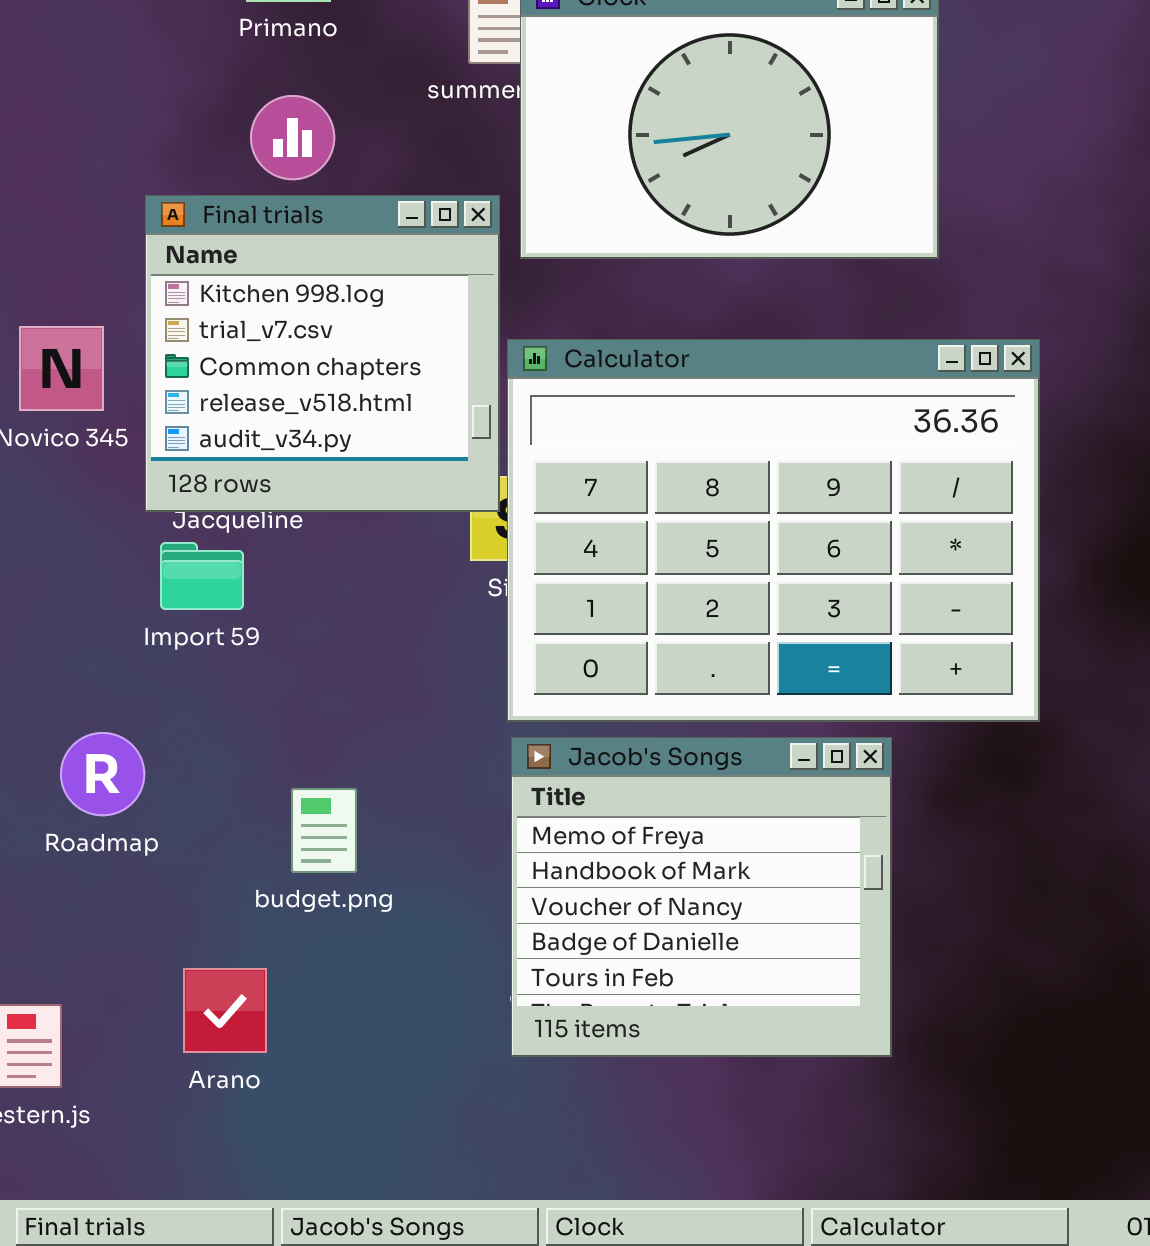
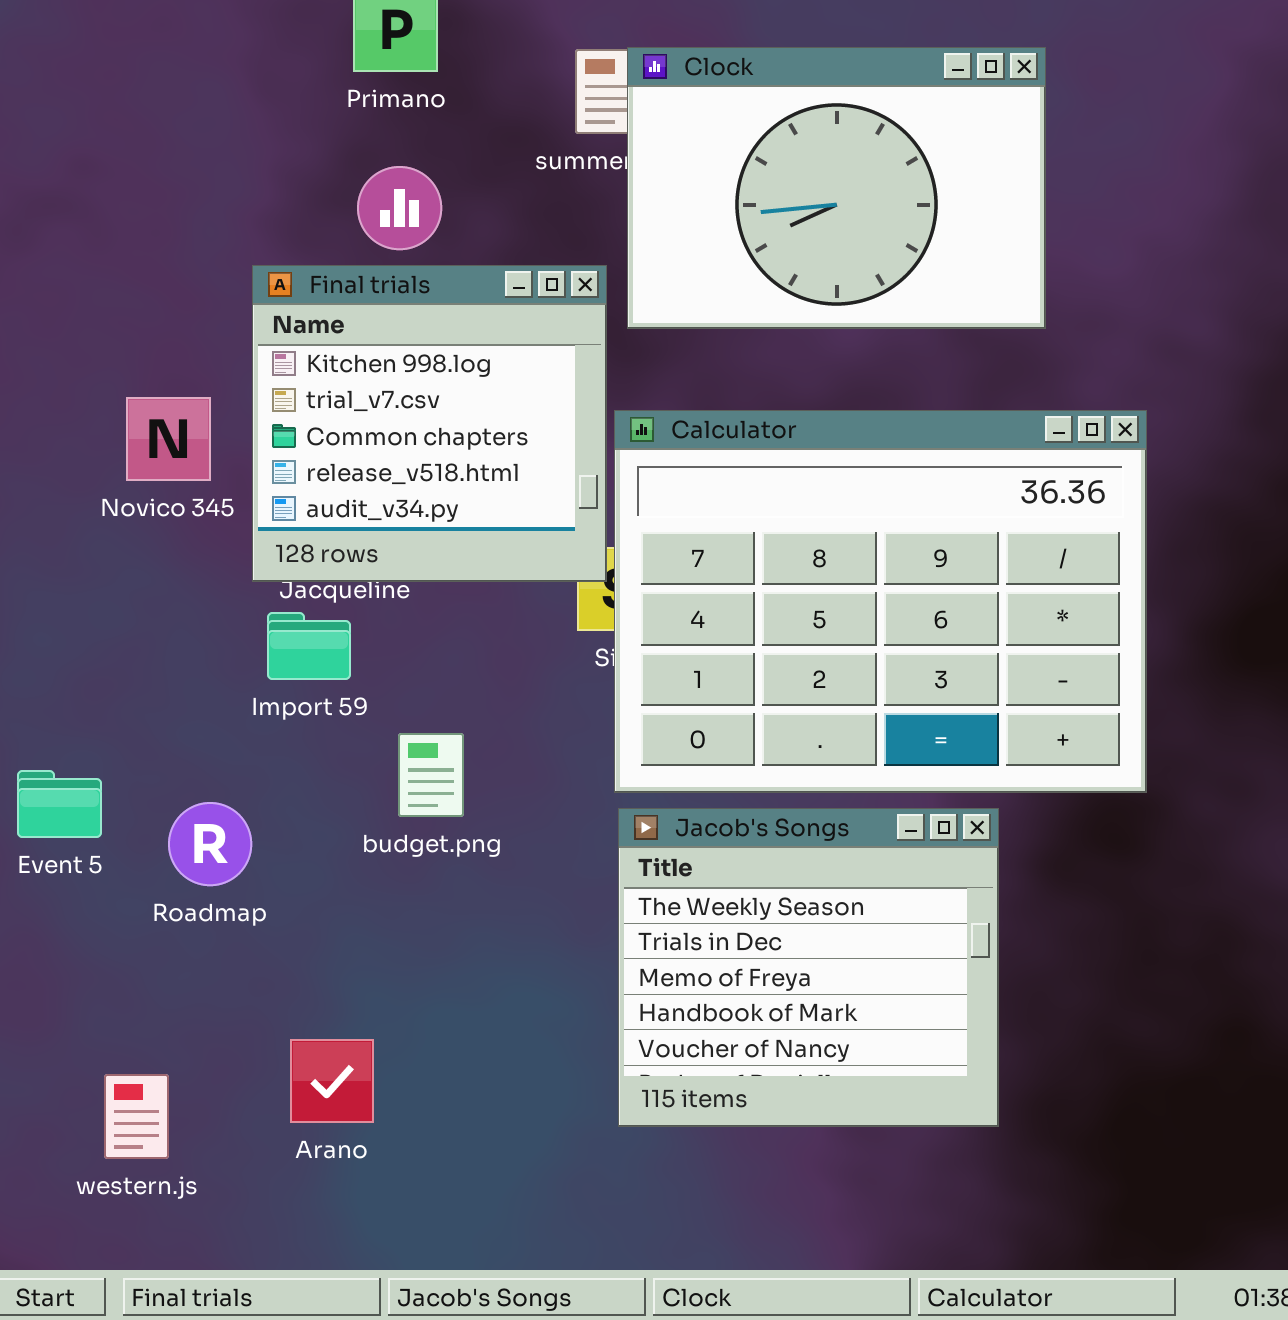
Jacob's Songs: [511,737,892,1057] -> [618,808,999,1127], scrolled up 2 rows
budget.png: [291,788,357,873] -> [398,733,464,817], moved

